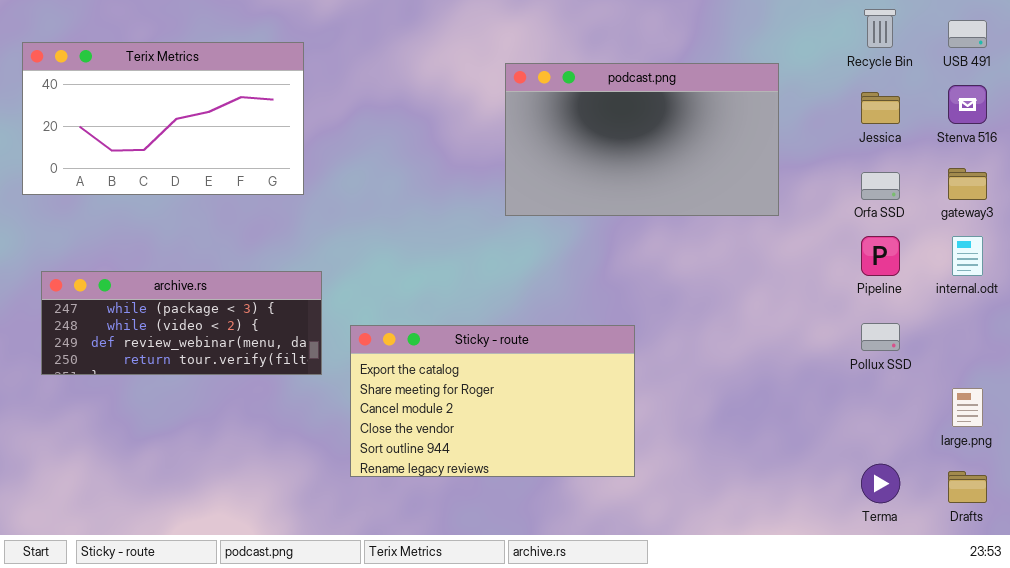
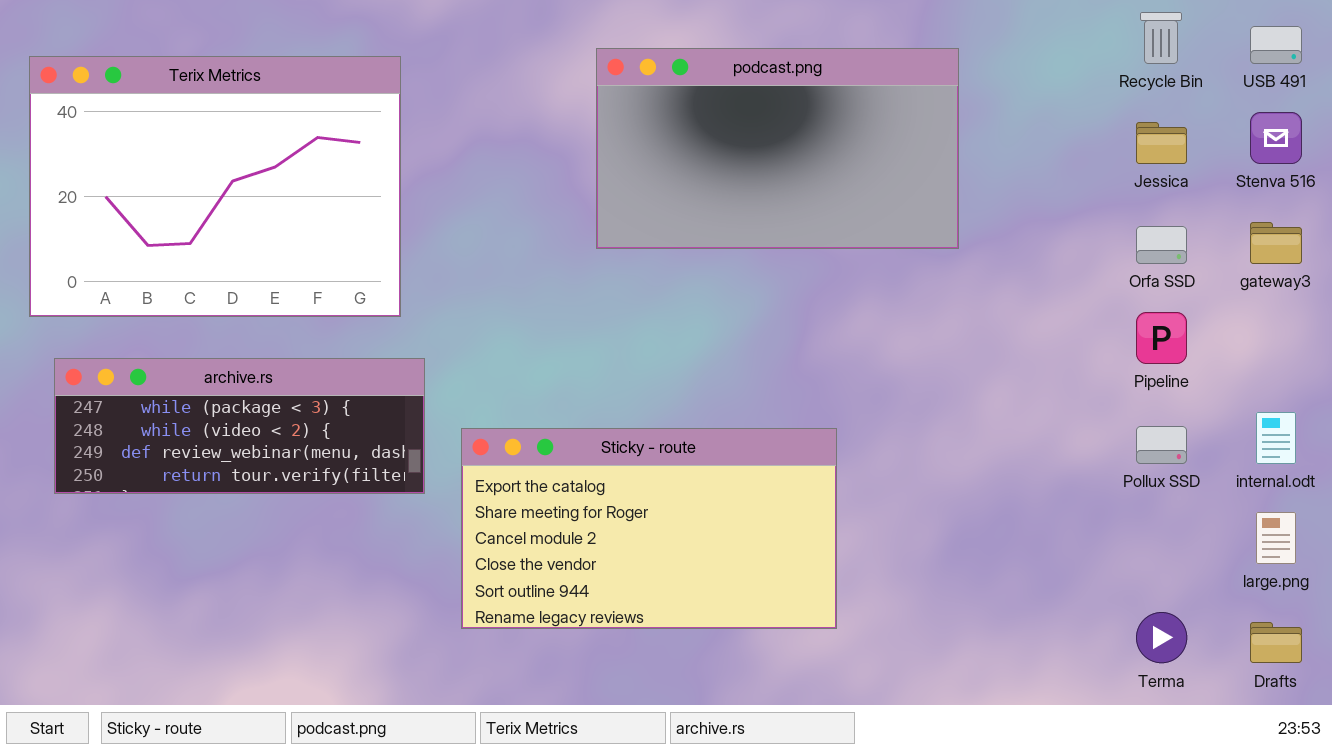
Terix Metrics: [22,42,304,195] -> [29,56,401,317], resized
podcast.png: [505,63,779,216] -> [596,48,959,249], moved
internal.odt: [952,236,983,276] -> [1256,412,1296,464], moved

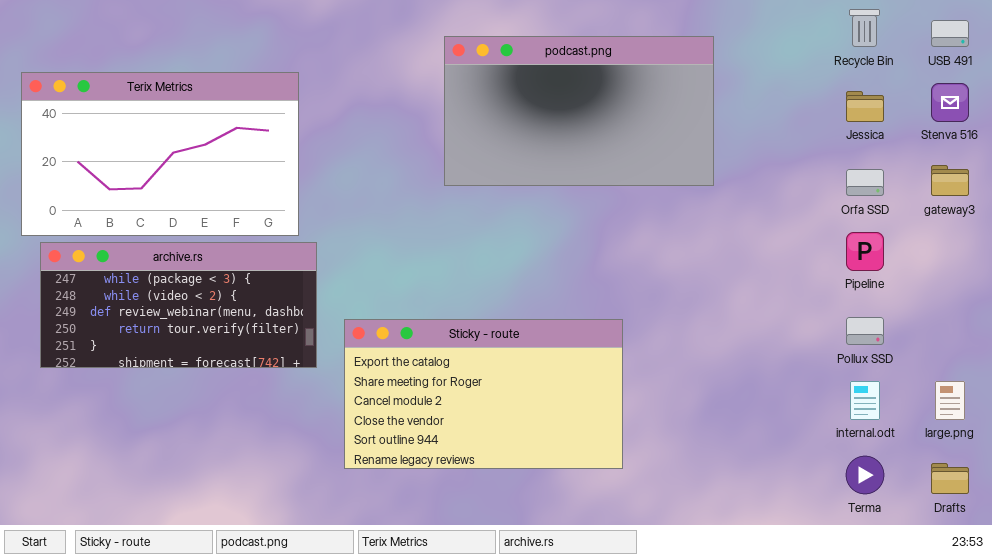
Terix Metrics: [29,56,401,317] -> [21,72,299,236], resized
archive.rs: [54,358,425,494] -> [40,242,317,368], resized
internal.odt: [1256,412,1296,464] -> [850,381,880,420], moved

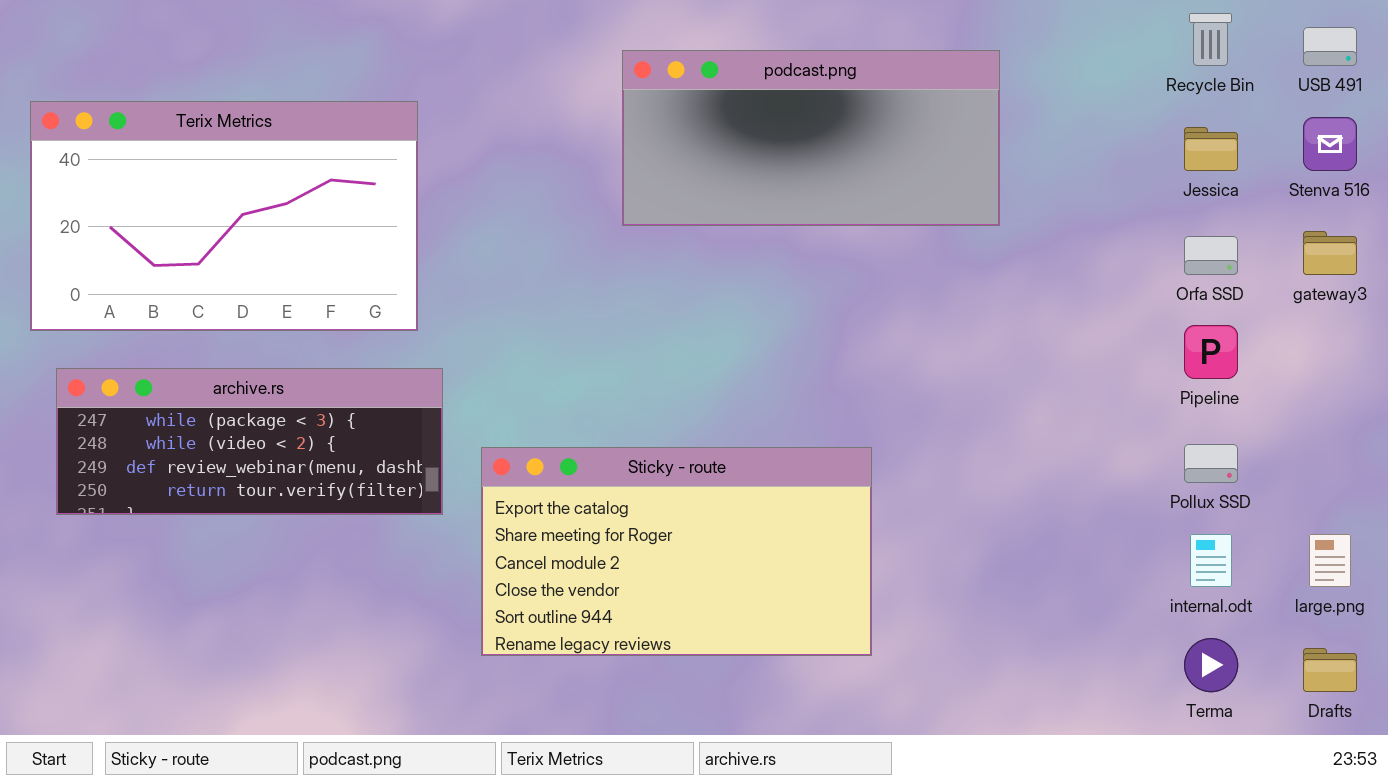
podcast.png: [444,36,714,186] -> [622,50,1000,226], resized
archive.rs: [40,242,317,368] -> [56,368,443,515], resized

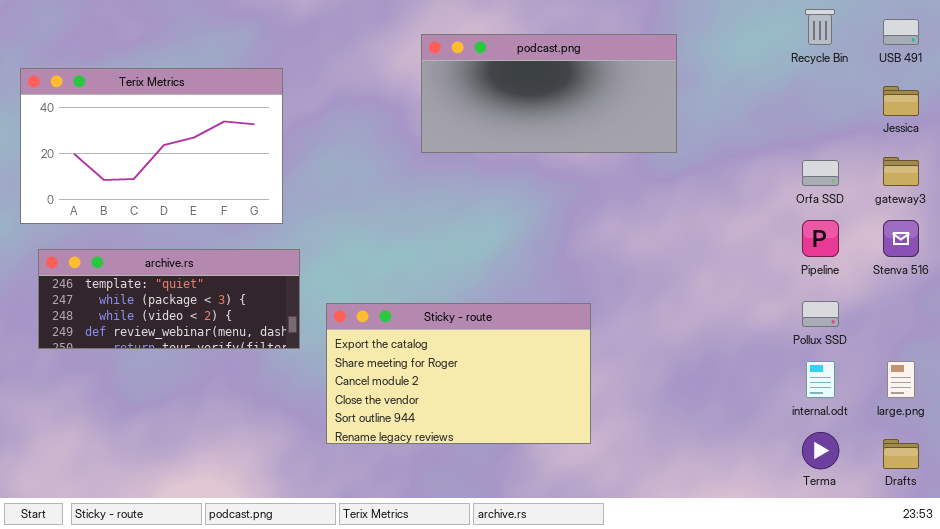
Stenva 516: [1303,117,1357,171] -> [883,220,919,257], moved
Jessica: [1184,127,1238,171] -> [883,86,919,116], moved
archive.rs: [56,368,443,515] -> [38,249,300,349], scrolled up 1 row

